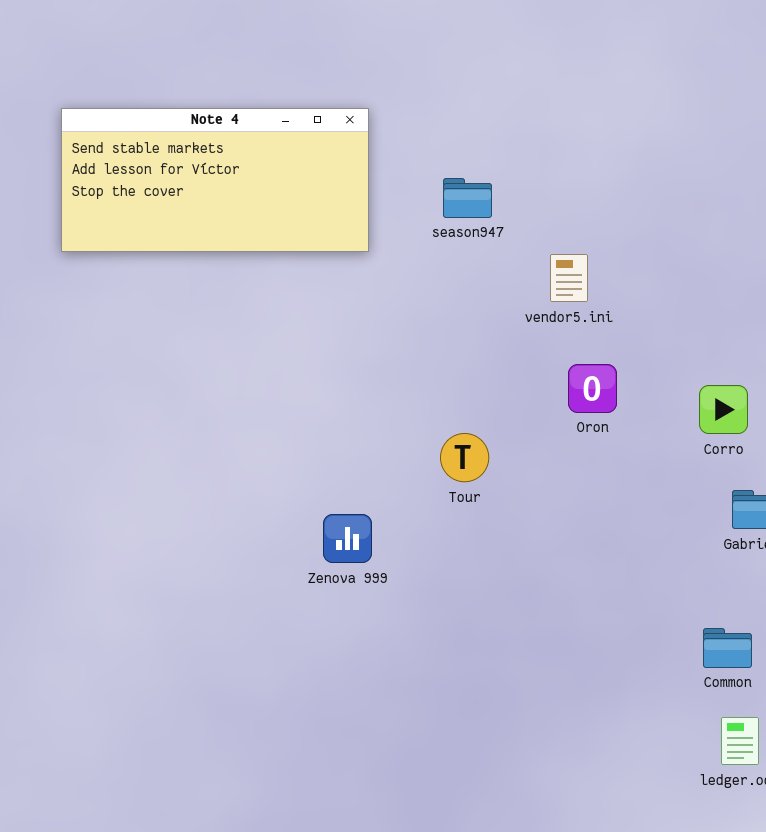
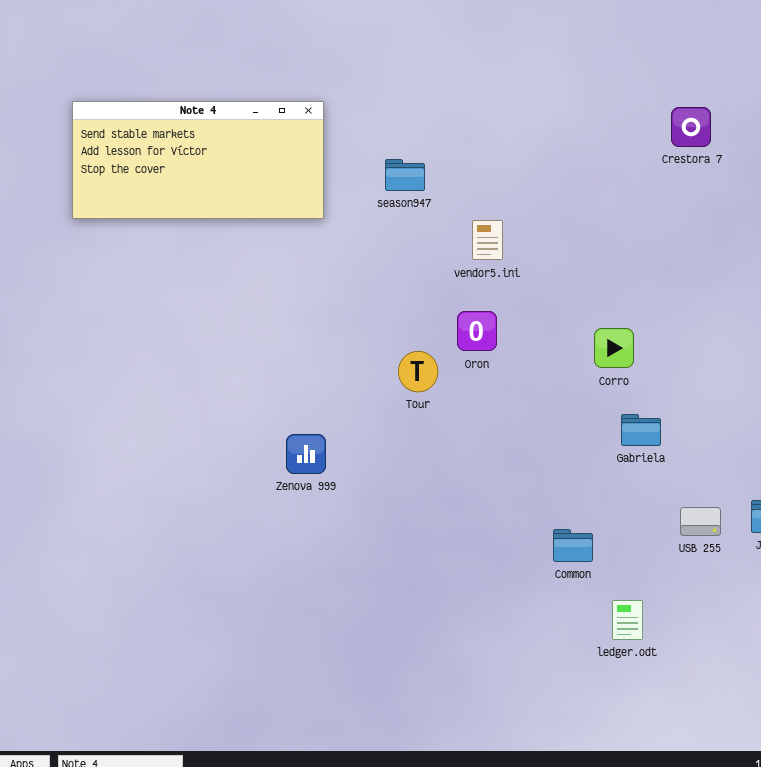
Oron: [568,364,617,413] -> [457,311,497,351], moved
Tour: [440,433,489,482] -> [398,351,438,392], moved
Common: [703,628,752,668] -> [553,529,593,562], moved

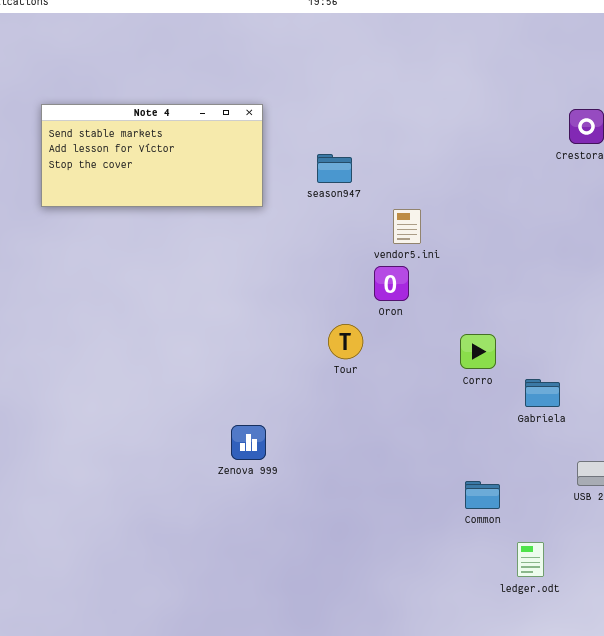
Oron: [457,311,497,351] -> [374,266,409,301], moved
Corro: [594,328,634,368] -> [460,334,496,369], moved
Zenova 999: [286,434,326,474] -> [231,425,266,460], moved

